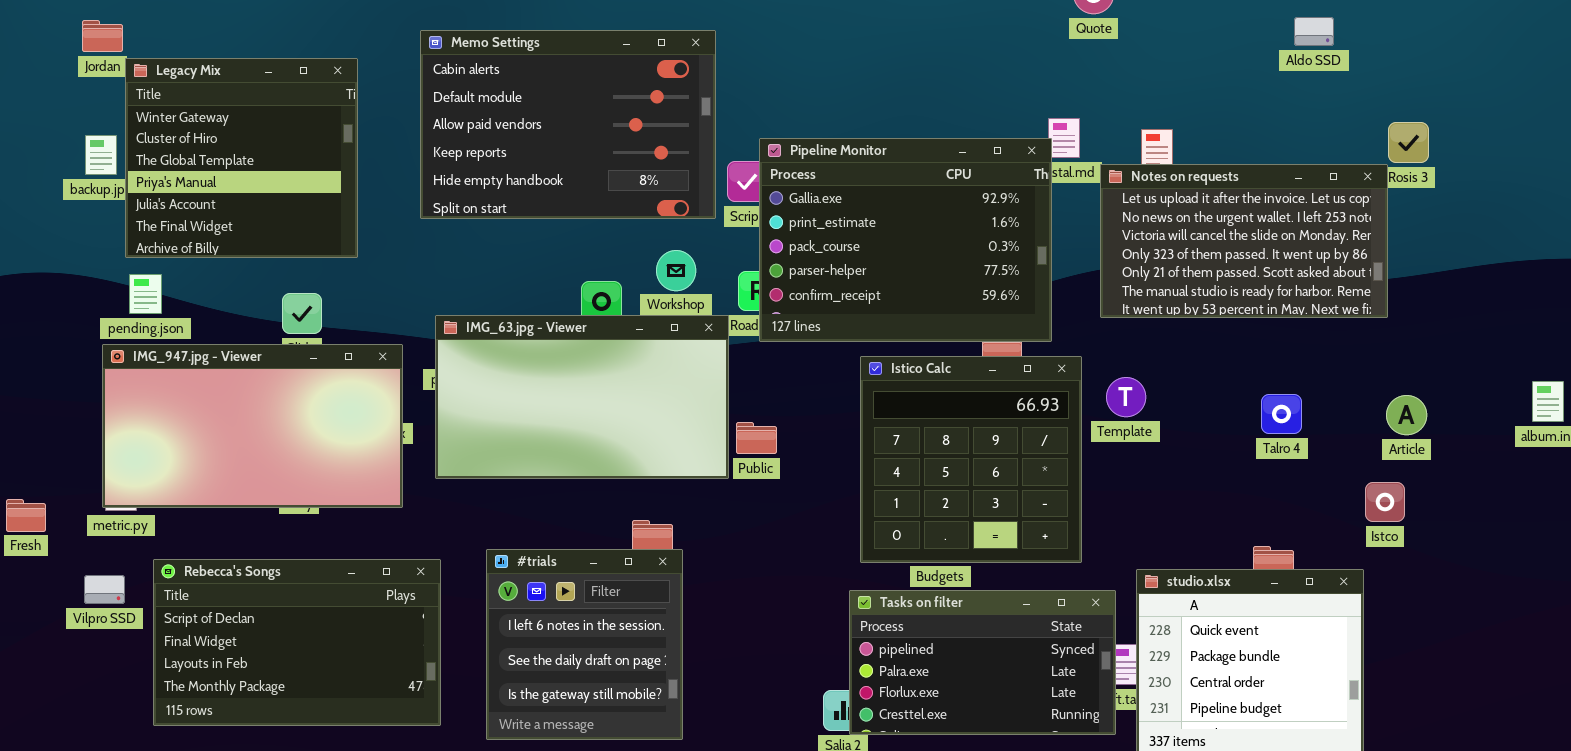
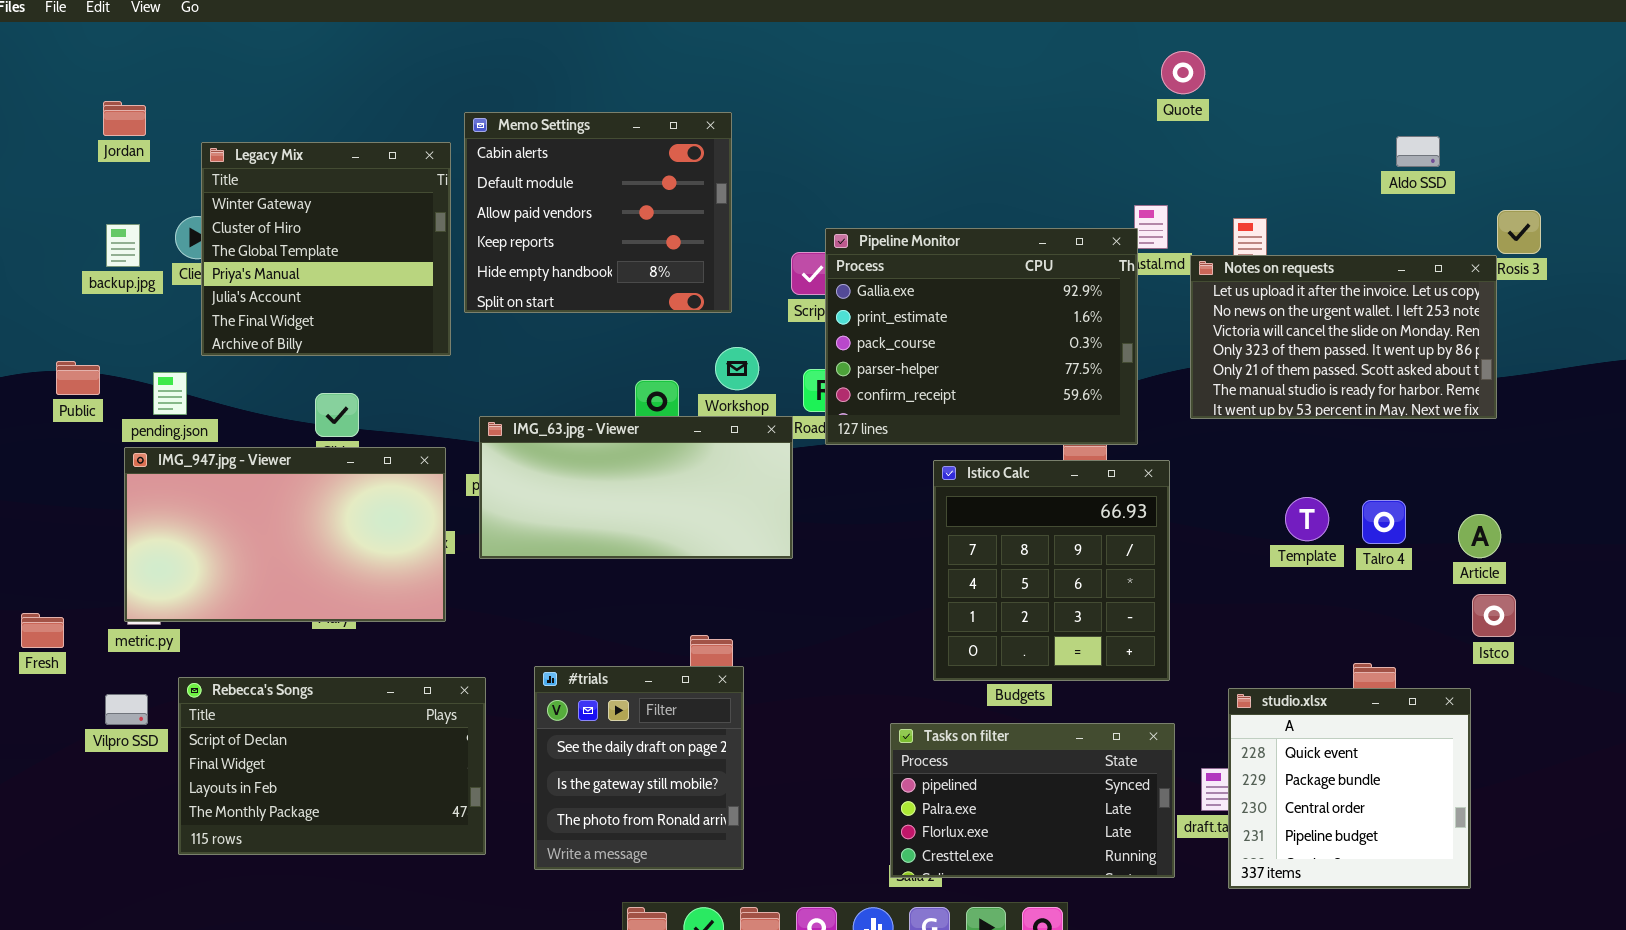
Aldo SSD: [1294,17,1334,46] -> [1396,136,1440,167], moved
Memo Settings: [420,30,716,219] -> [464,112,732,313], resized
Legacy Mix: [125,58,358,258] -> [201,142,451,356], moved
IMG_63.jpg - Viewer: [435,315,729,479] -> [479,416,793,559], resized
Template: [1106,377,1146,417] -> [1285,497,1329,541], moved
Article: [1386,395,1427,435] -> [1458,514,1501,558], moved
Public: [736,422,777,454] -> [56,361,100,395], moved
#trials: [486,549,683,740] -> [534,666,744,870], scrolled down 1 row
Tasks on filter: [849,590,1116,735] -> [890,723,1175,878], moved

